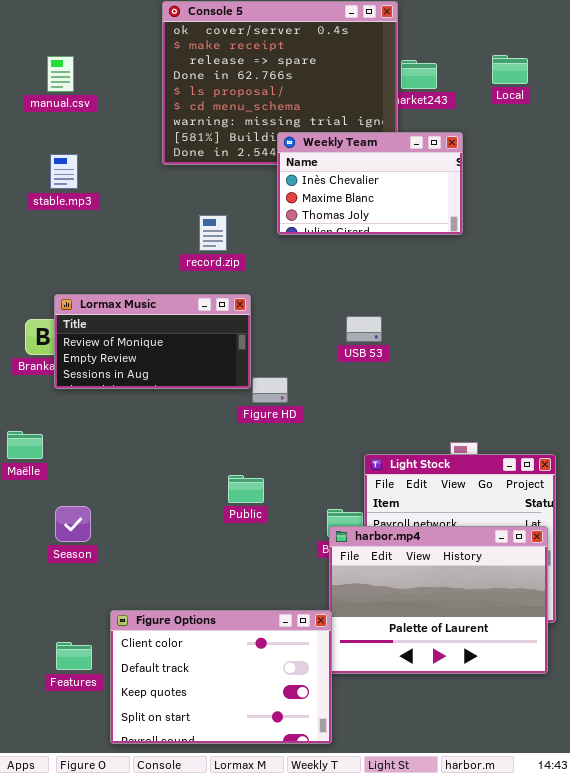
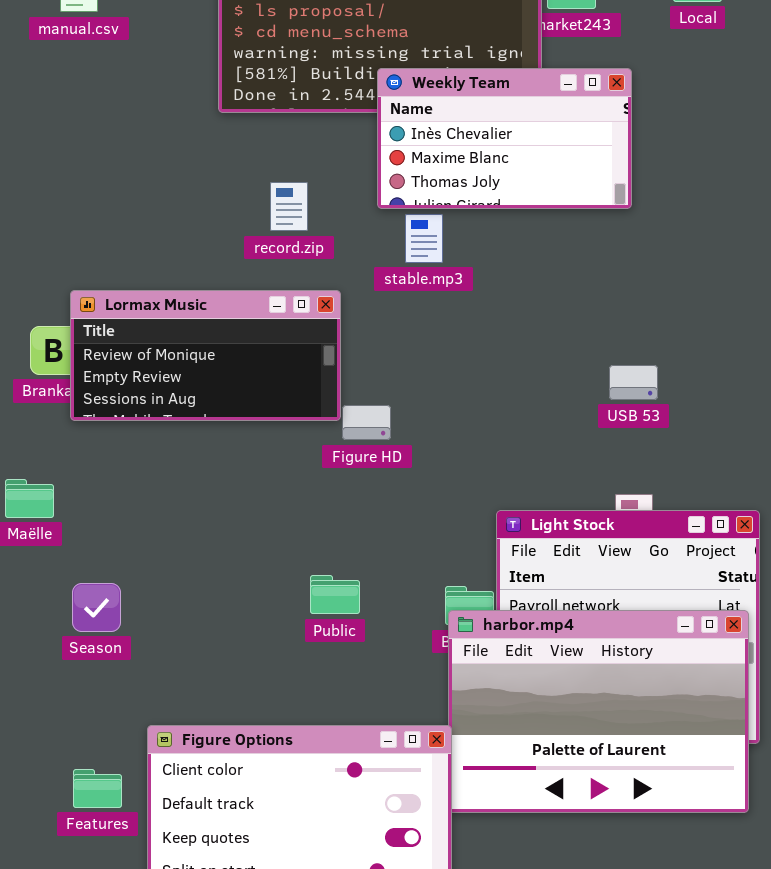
stable.mp3: [50,154,78,189] -> [405,214,443,263], moved
USB 53: [346,316,382,342] -> [609,365,658,400], moved
Public: [228,475,264,503] -> [310,575,360,614], moved

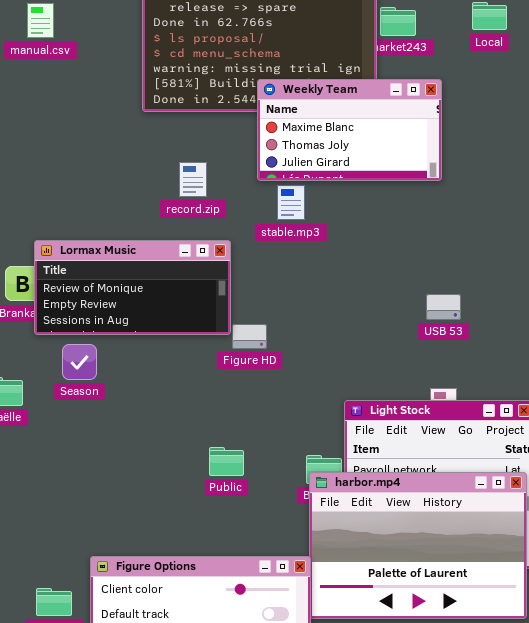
Weekly Team: [377,68,632,209] -> [257,79,442,181], scrolled down 1 row
Season: [72,583,121,632] -> [62,344,97,380], moved

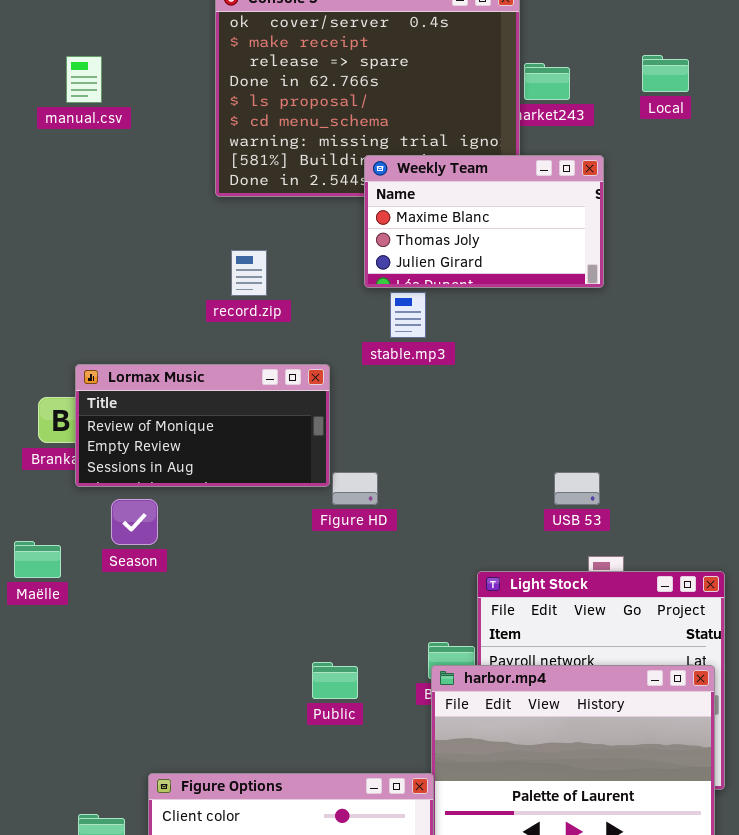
record.zip: [179,162,207,197] -> [231,250,267,296], moved
USB 53: [426,294,461,320] -> [554,472,600,505], moved
Public: [209,447,244,476] -> [312,662,358,699], moved

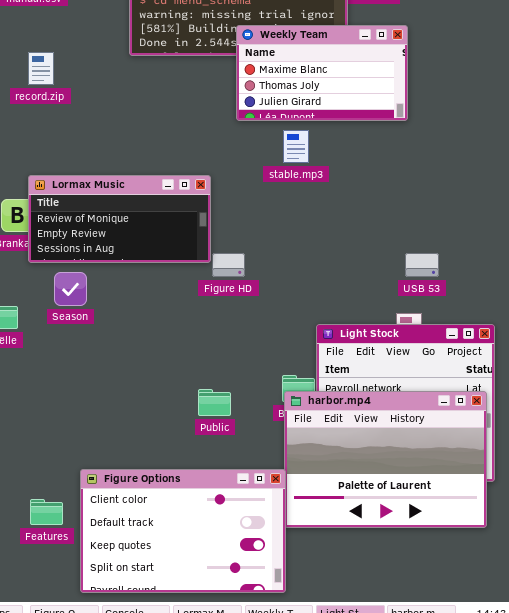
record.zip: [231,250,267,296] -> [28,52,54,85], moved
stable.mp3: [390,292,426,338] -> [283,130,309,163], moved
USB 53: [554,472,600,505] -> [405,253,439,277], moved

